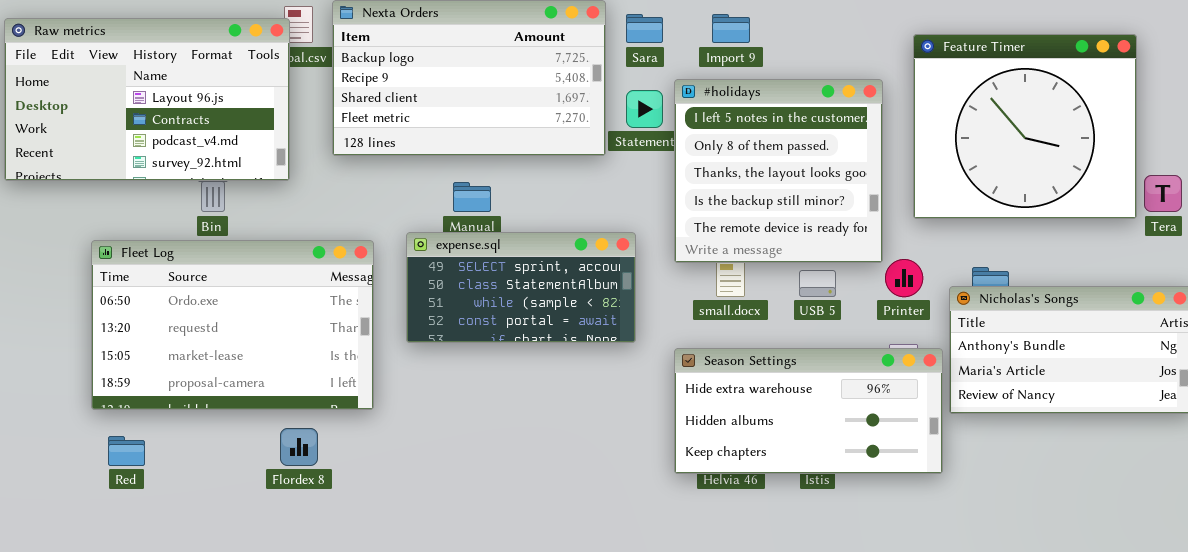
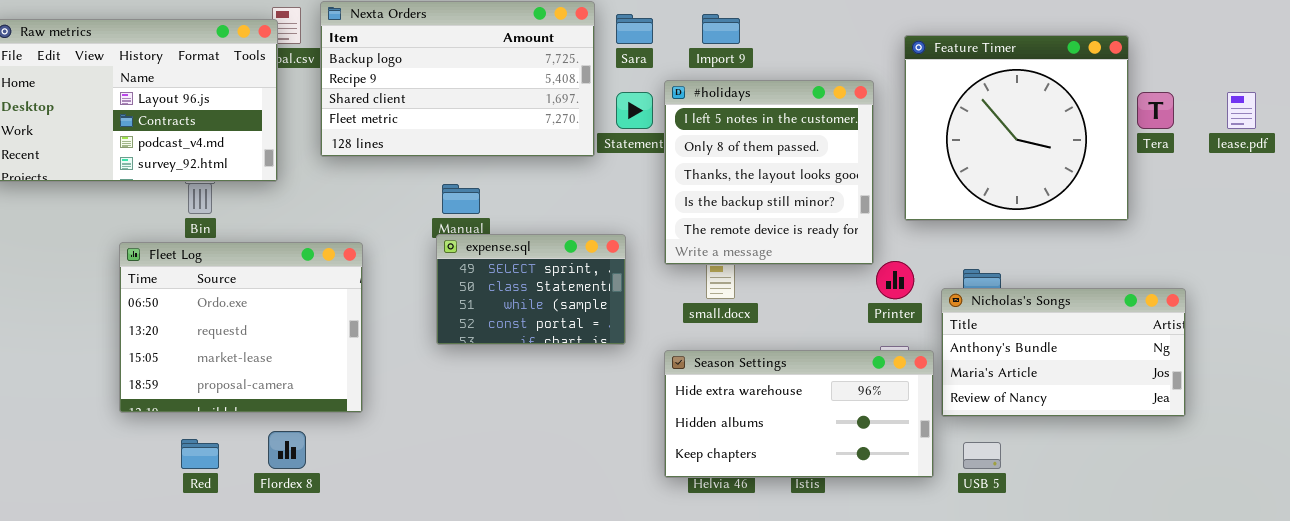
Tera: [1144,175,1182,212] -> [1137,92,1174,129], moved
expense.sql: [406,232,636,343] -> [436,234,626,345], resized
Fleet Log: [91,240,374,410] -> [119,242,363,413], resized
USB 5: [799,270,836,297] -> [963,442,1001,469], moved
Red: [108,436,145,466] -> [181,439,219,469], moved

